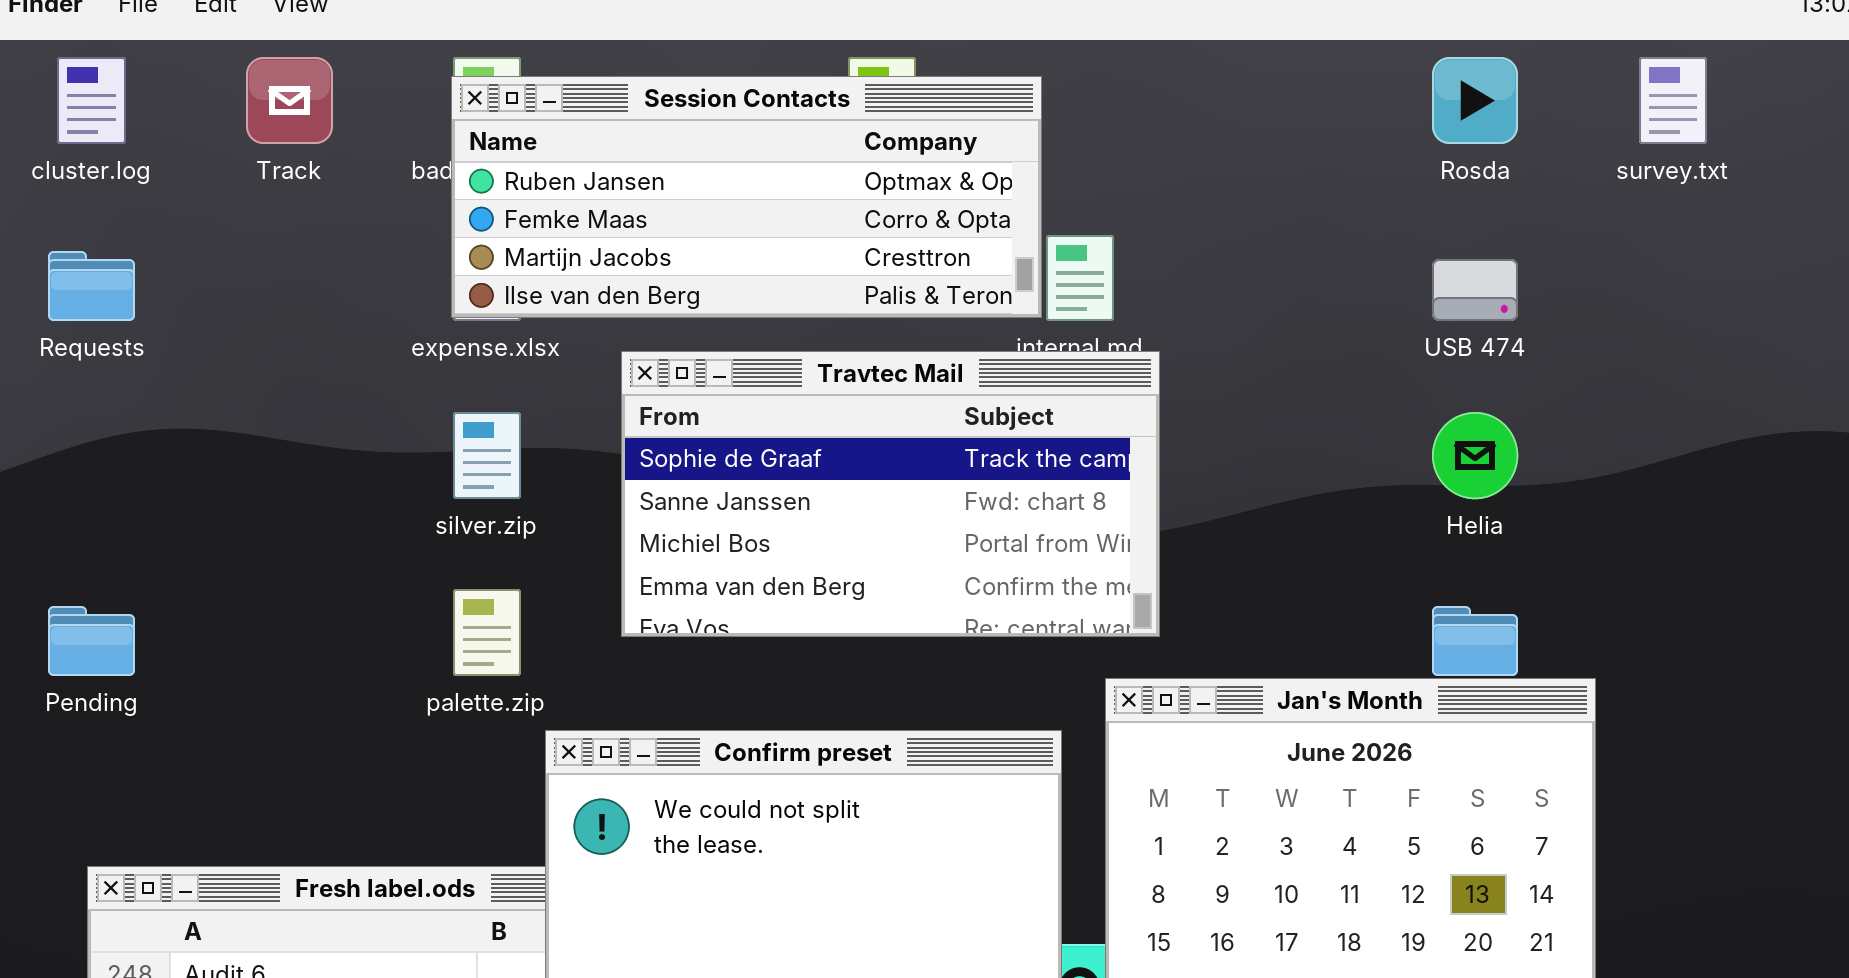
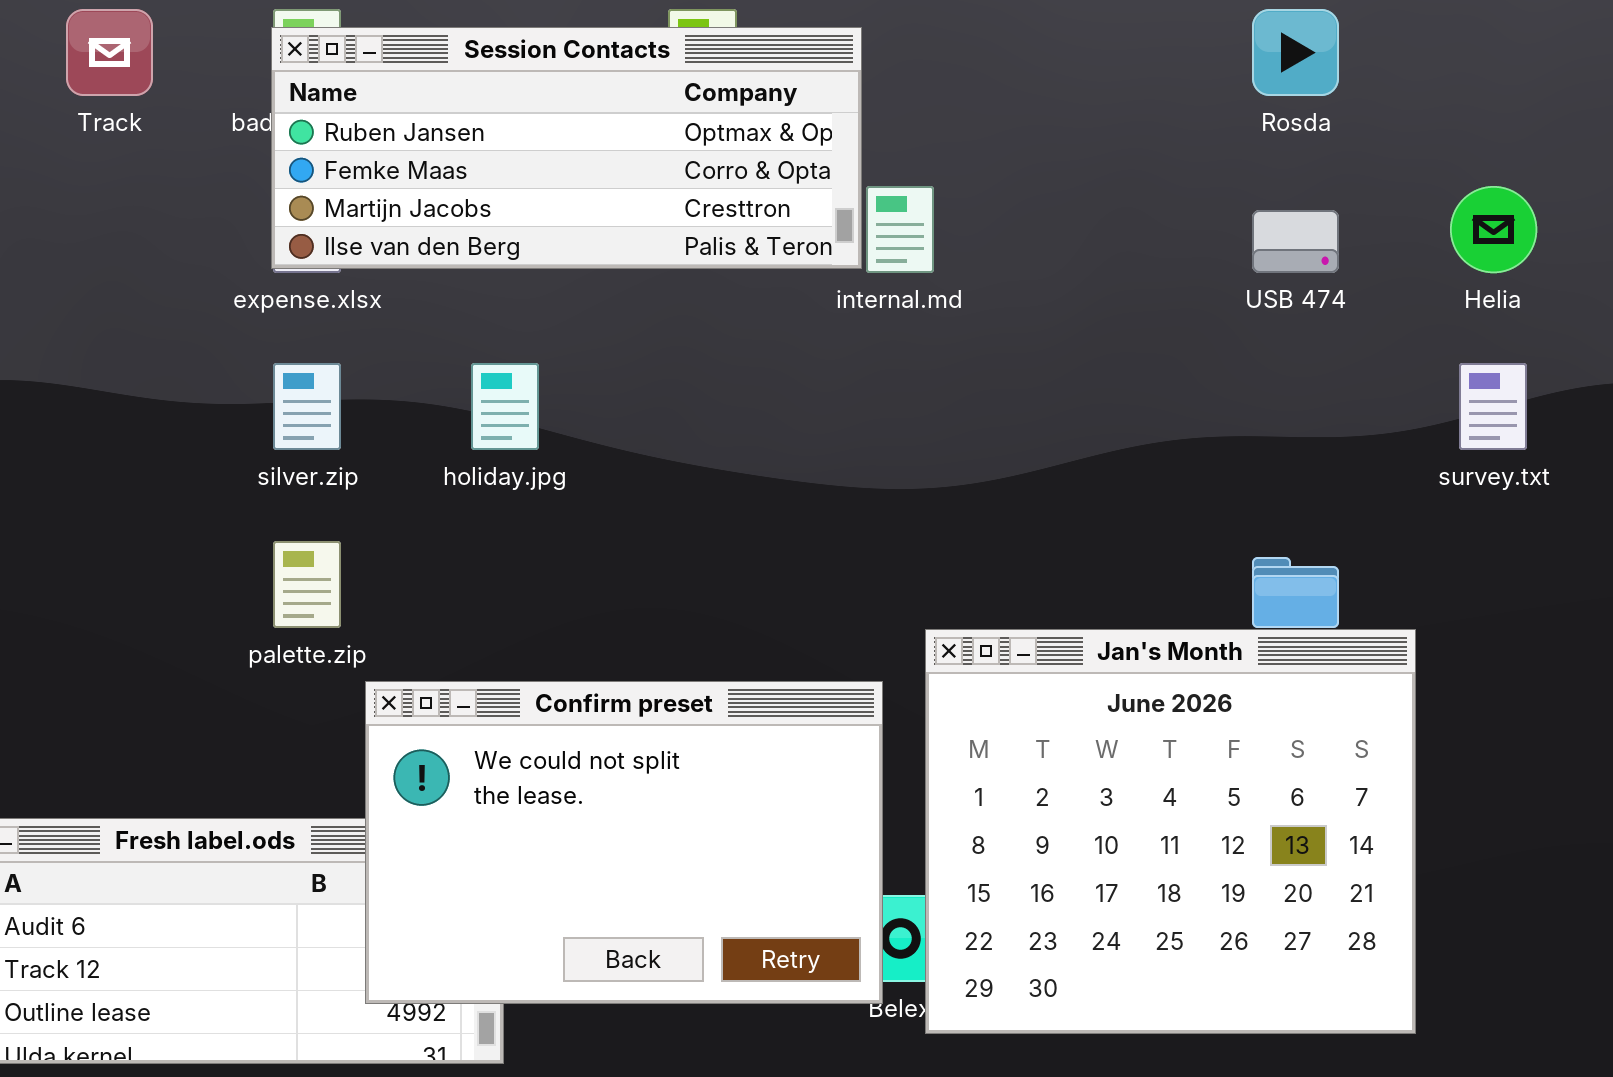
survey.txt: [1639,57,1707,144] -> [1459,363,1527,450], moved
Travtec Mail: [621,351,1160,637] -> none, closed
Helia: [1432,412,1518,499] -> [1450,186,1537,273], moved

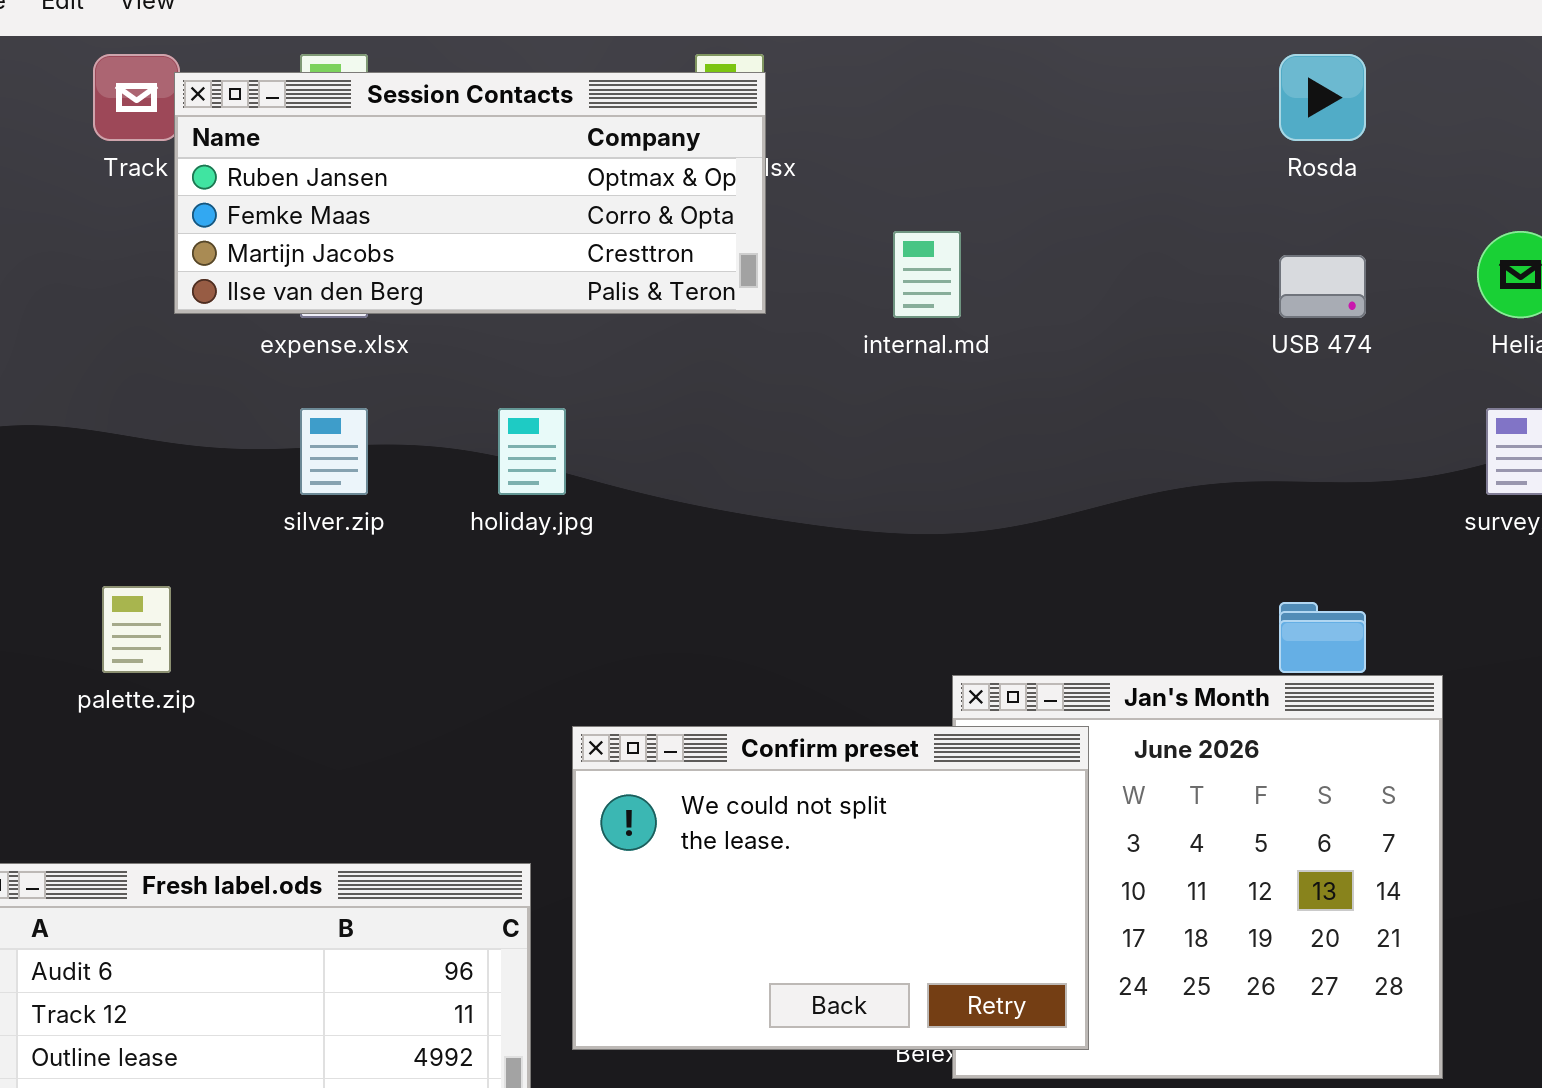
Session Contacts: [271,27,862,269] -> [174,72,766,314], moved
palette.zip: [273,541,341,628] -> [102,586,171,673], moved
Confirm preset: [365,681,883,1004] -> [572,726,1089,1050], moved

